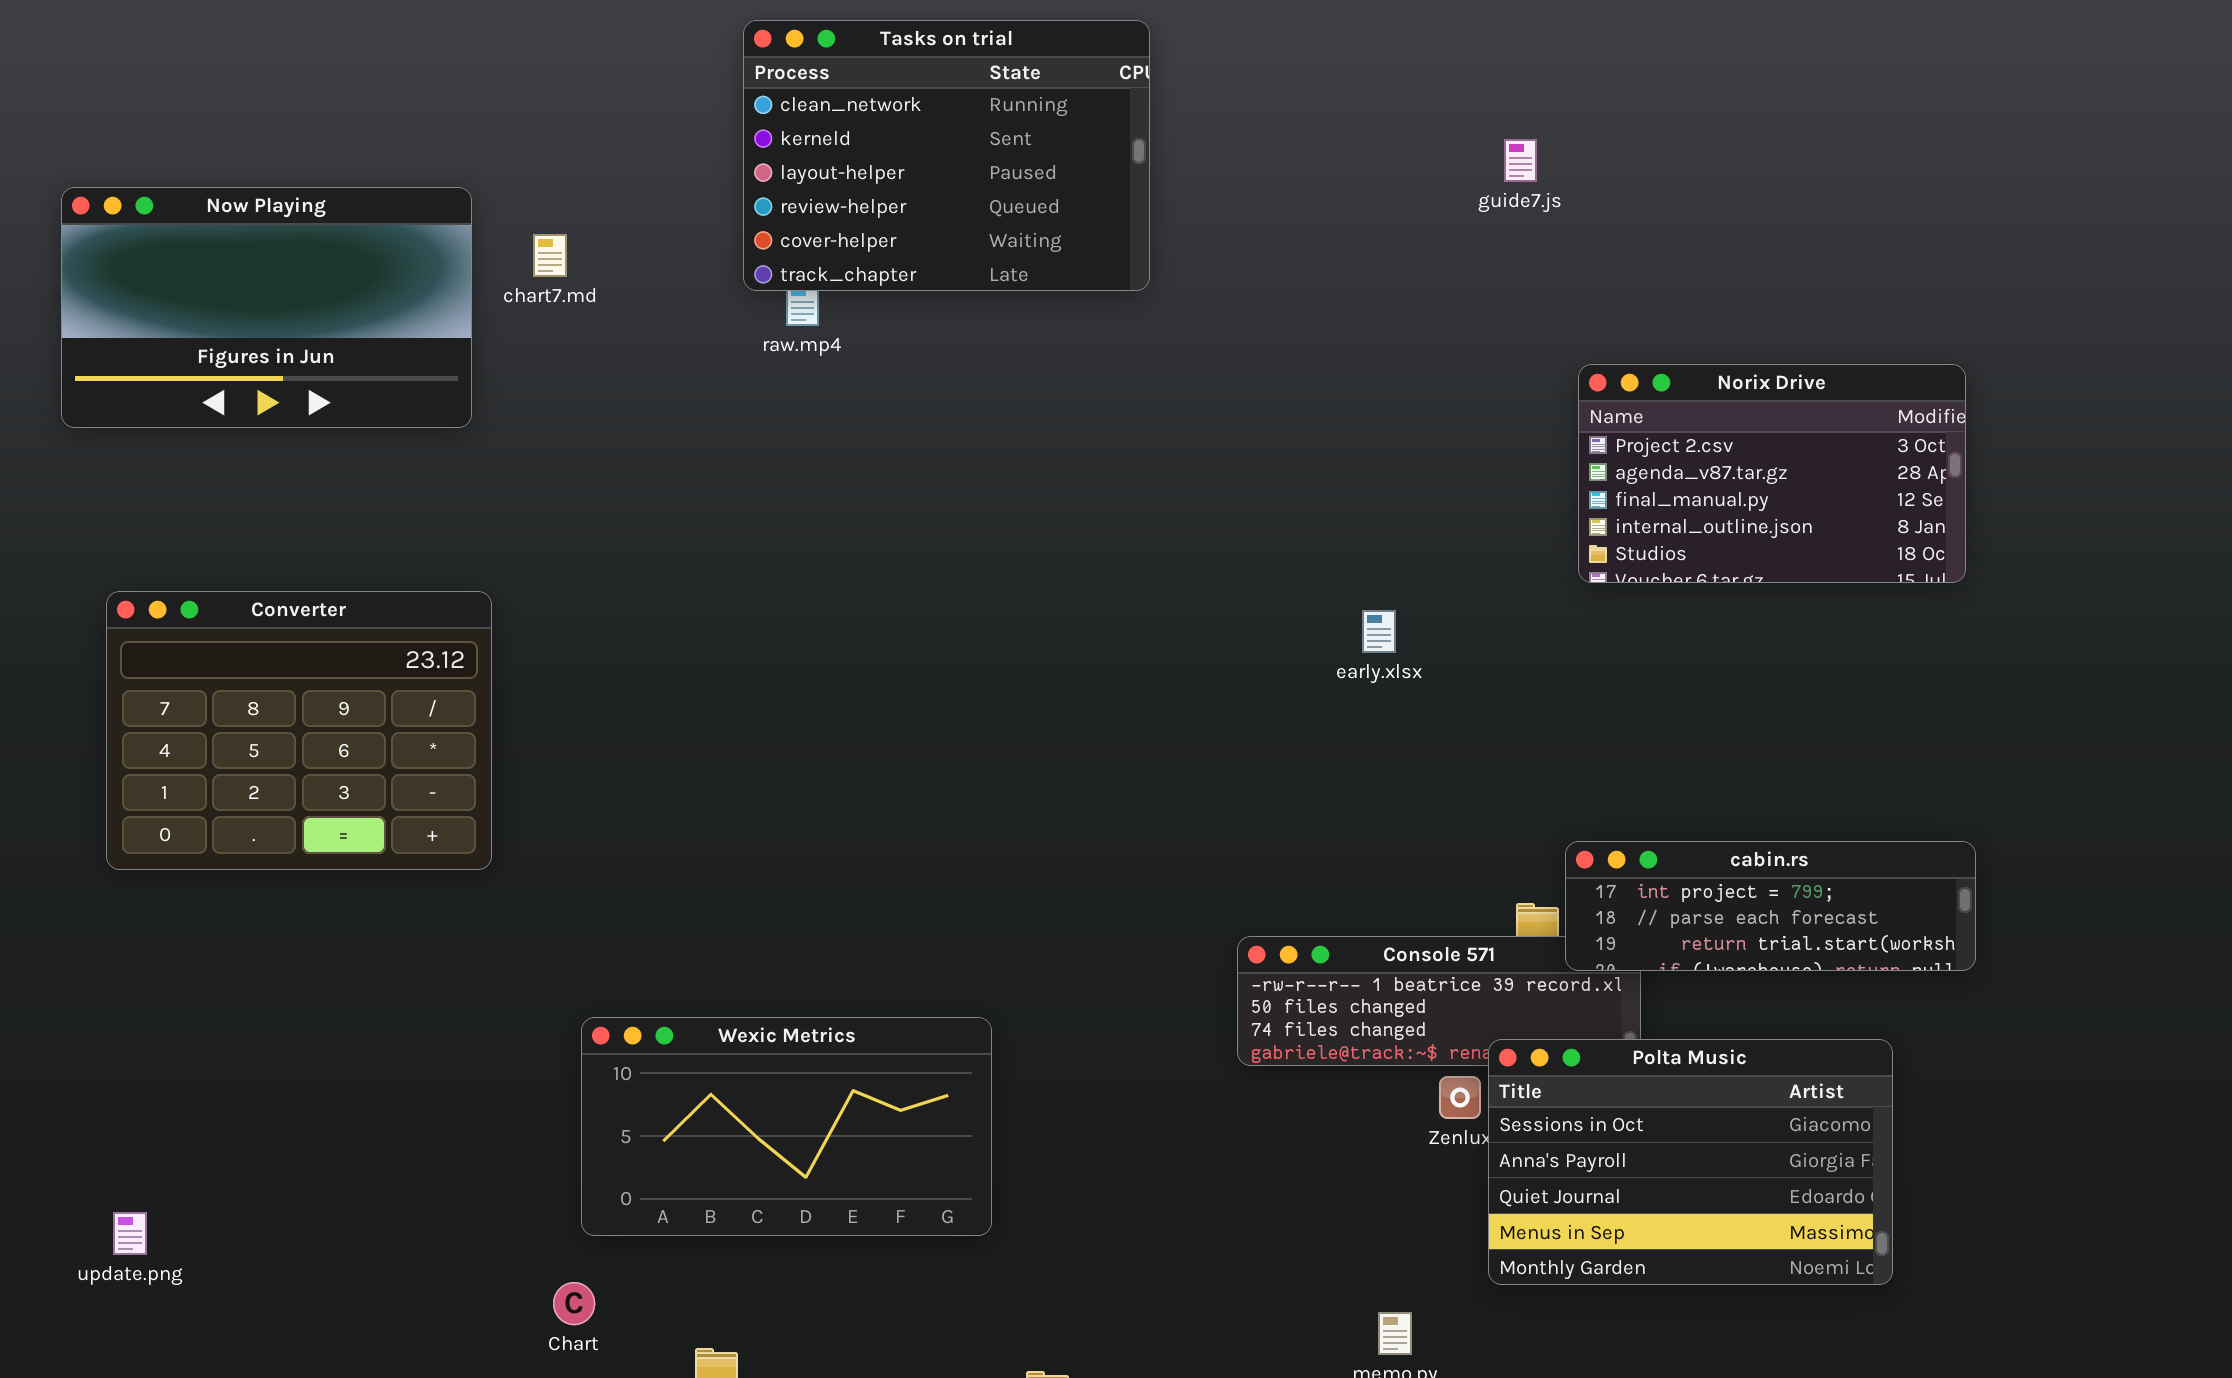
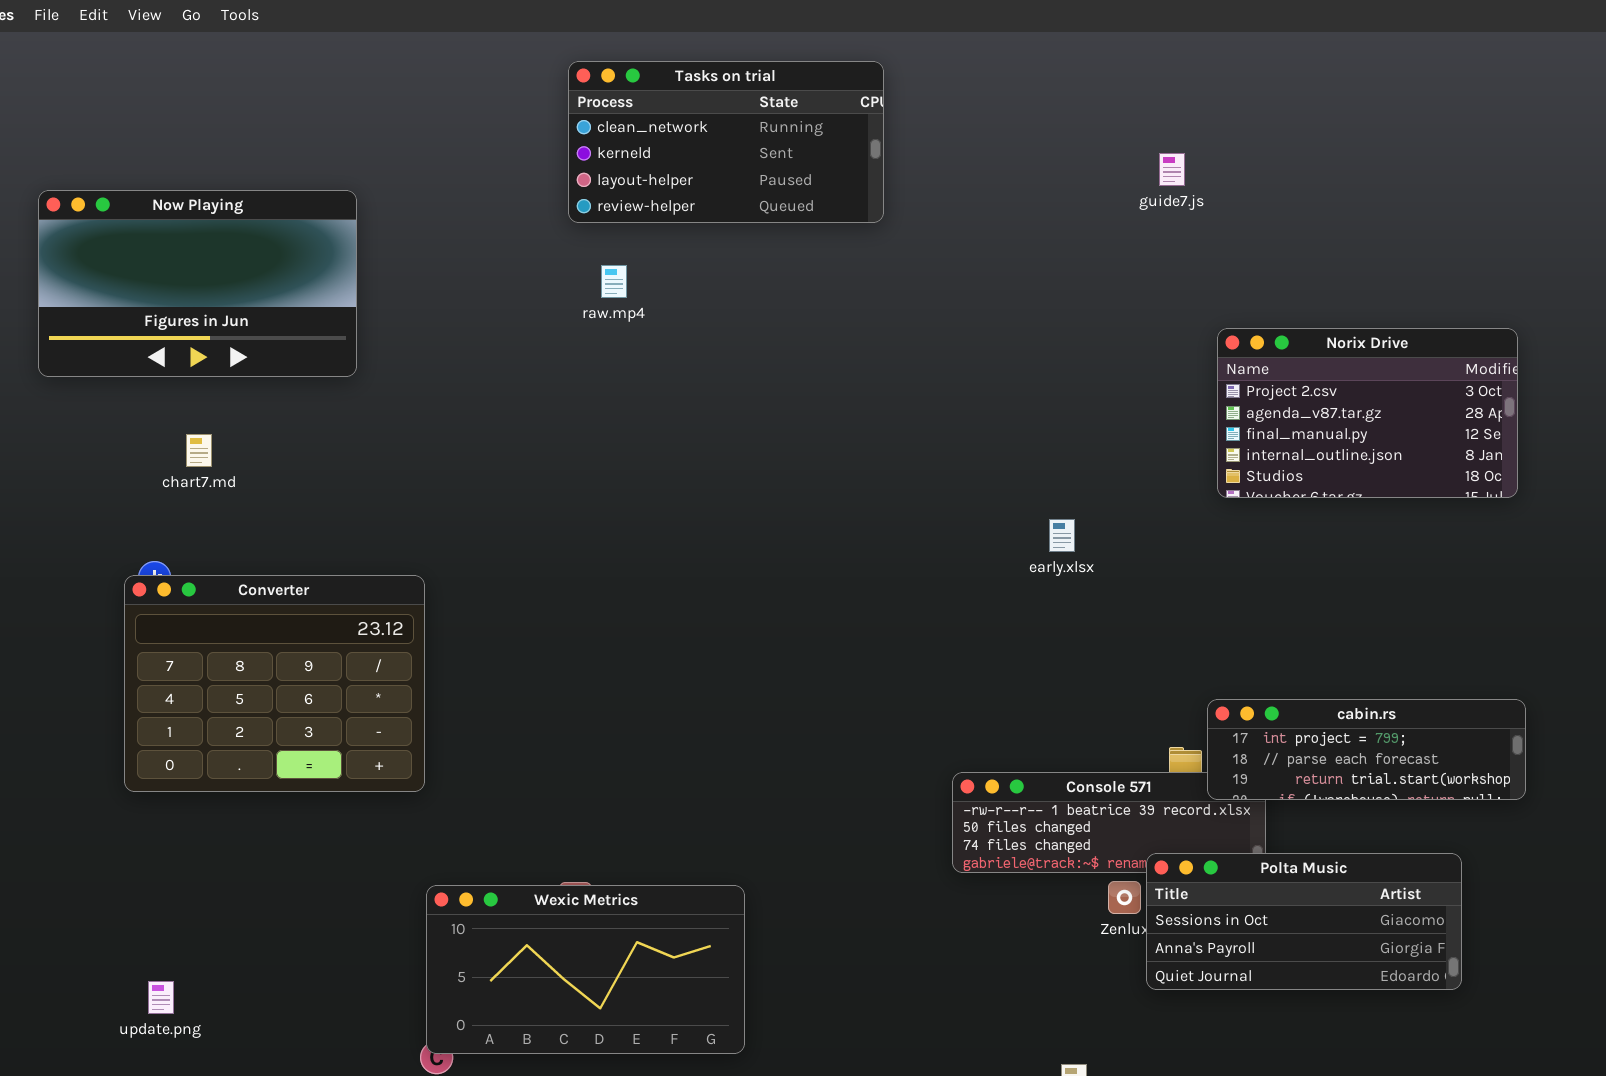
Tasks on trial: [743,20,1150,291] -> [568,61,884,223], resized
chart7.md: [533,234,567,277] -> [186,434,212,467], moved
Converter: [106,591,492,870] -> [124,575,425,792], moved
Wexic Metrics: [581,1017,992,1236] -> [426,885,745,1054], moved
Polta Music: [1488,1039,1893,1285] -> [1146,853,1462,990], resized
update.png: [113,1212,147,1255] -> [148,981,174,1014], moved

